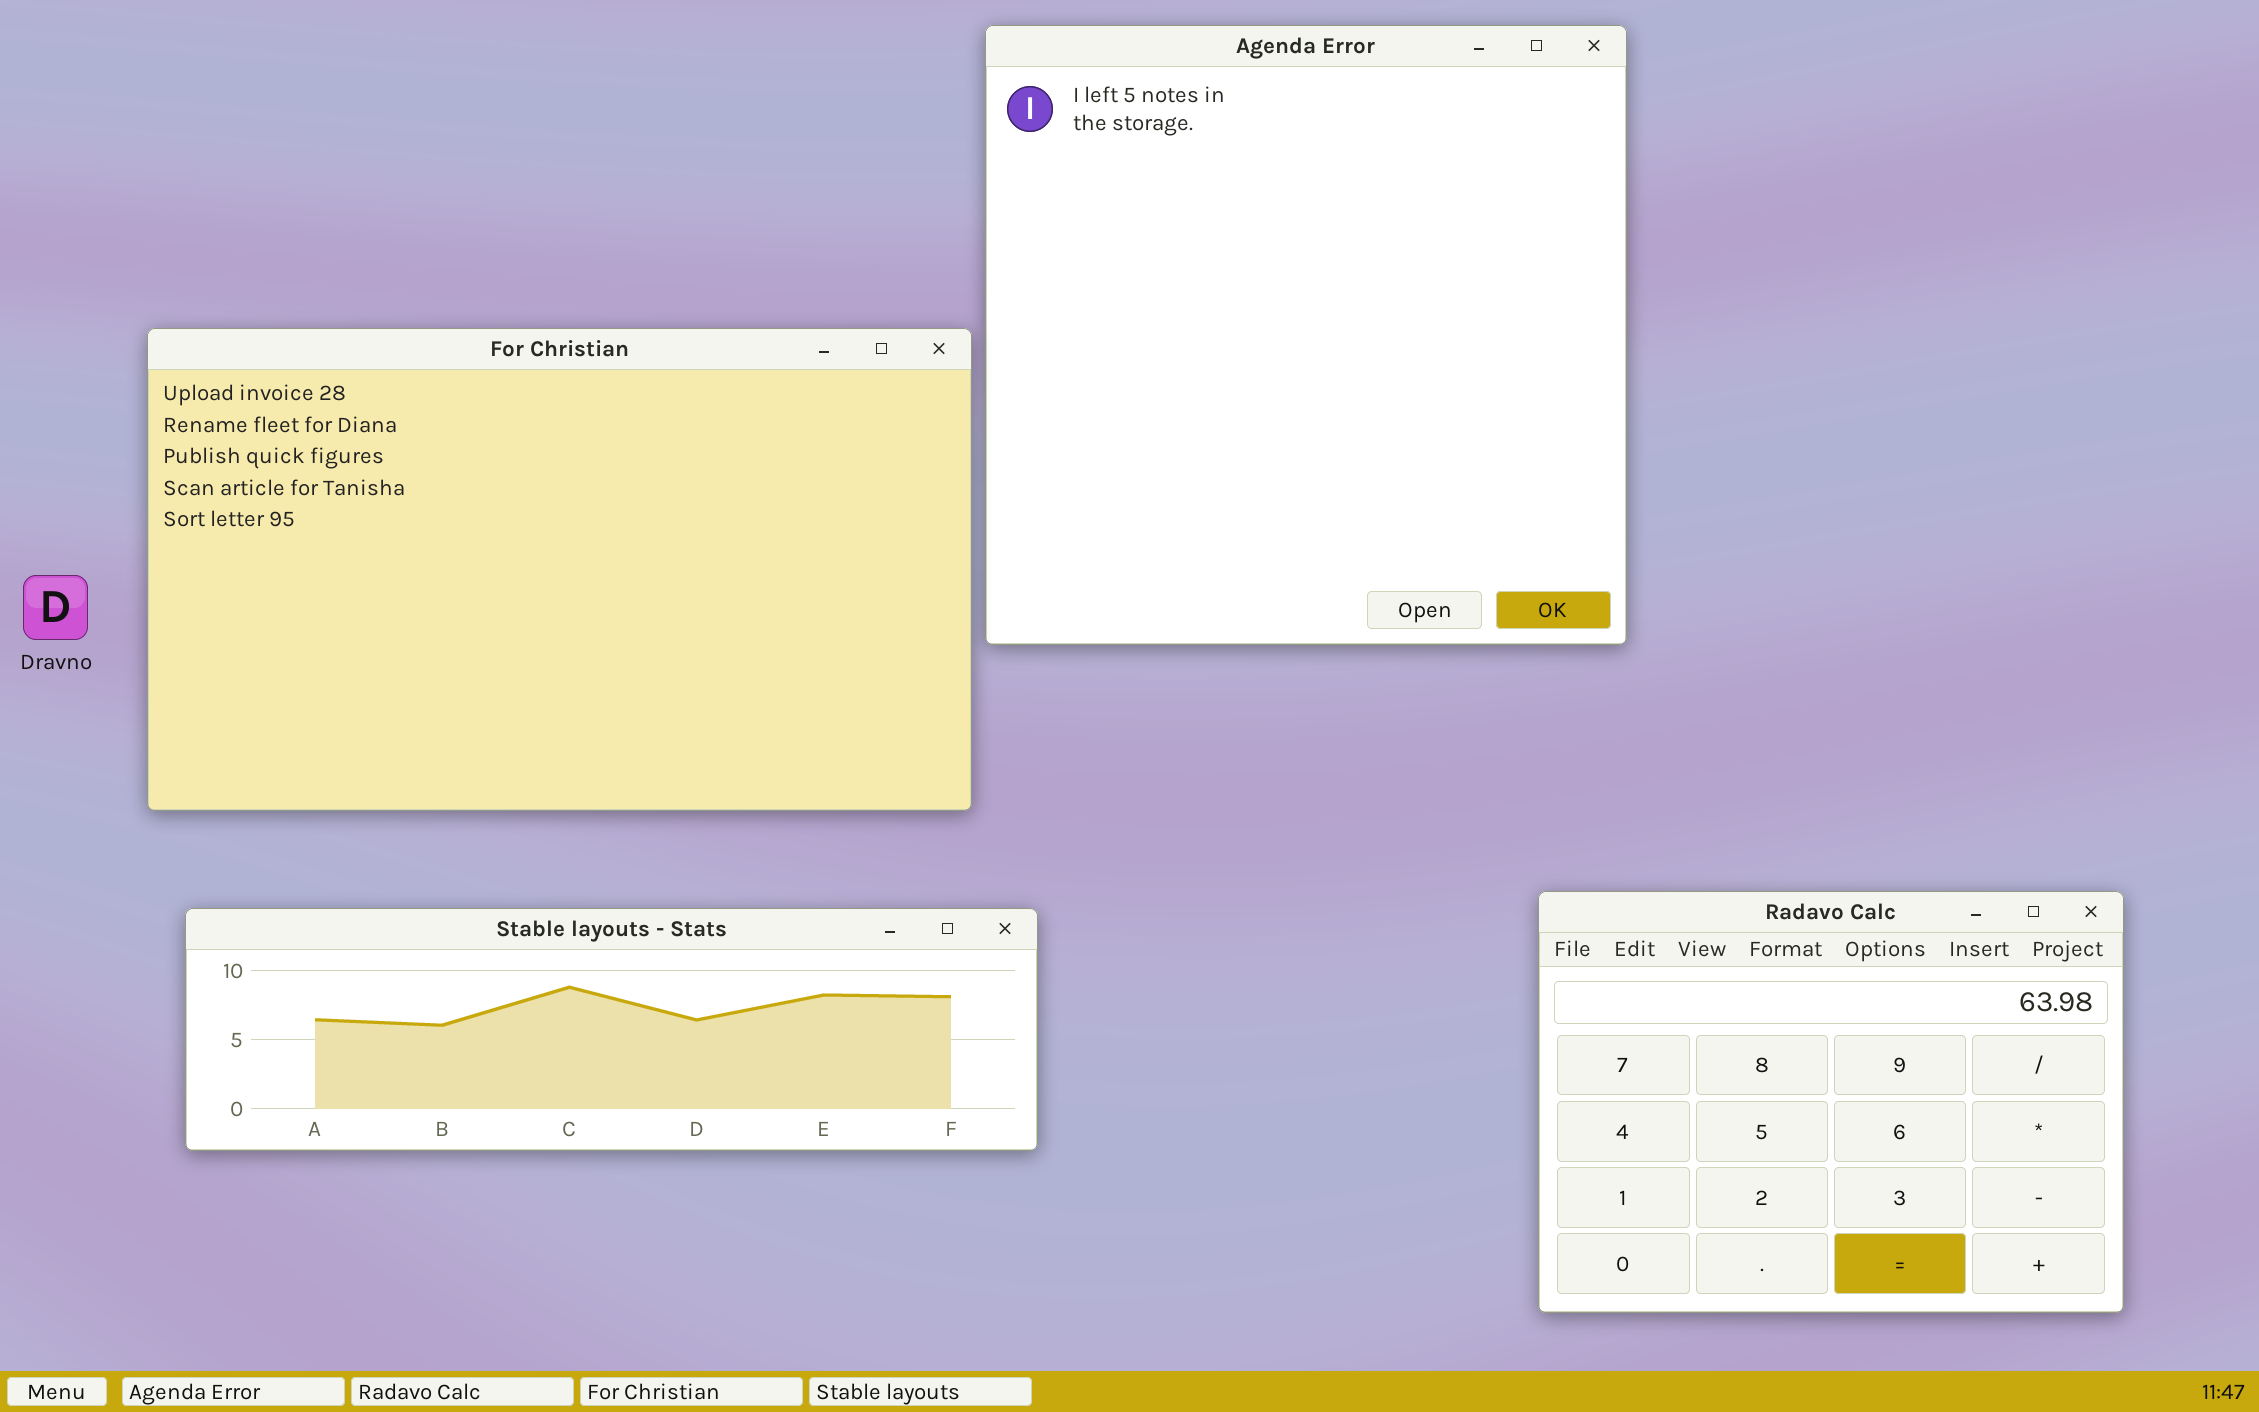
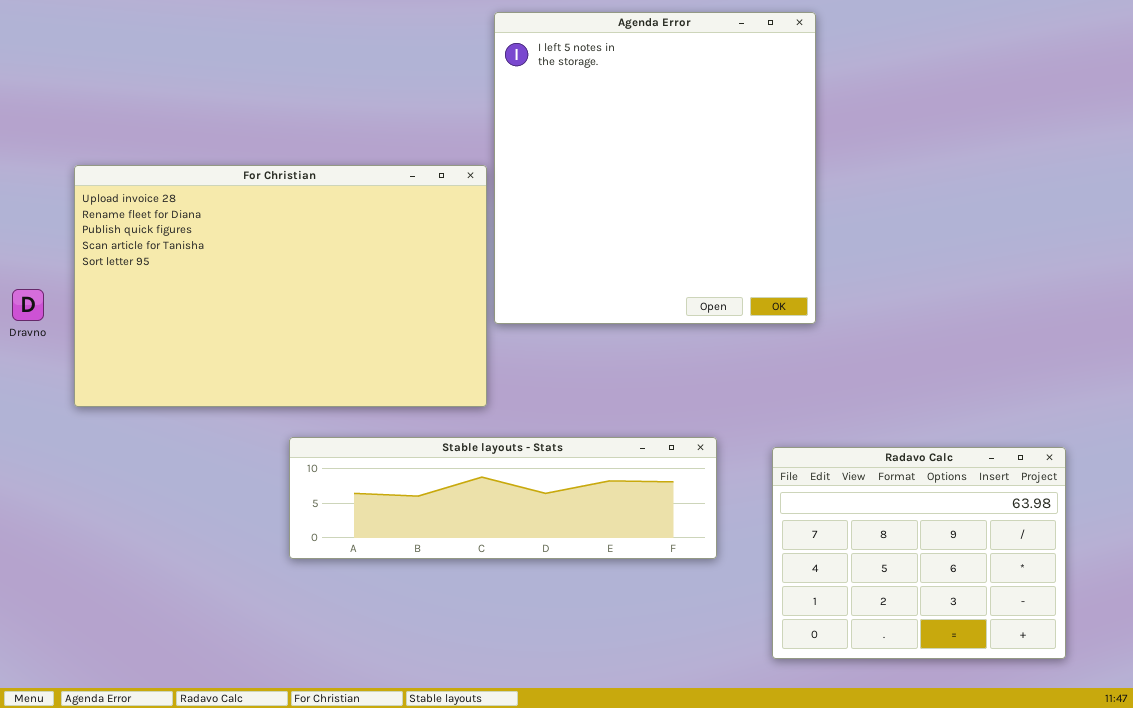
Stable layouts - Stats: [185,908,1038,1151] -> [289,437,717,559], moved

